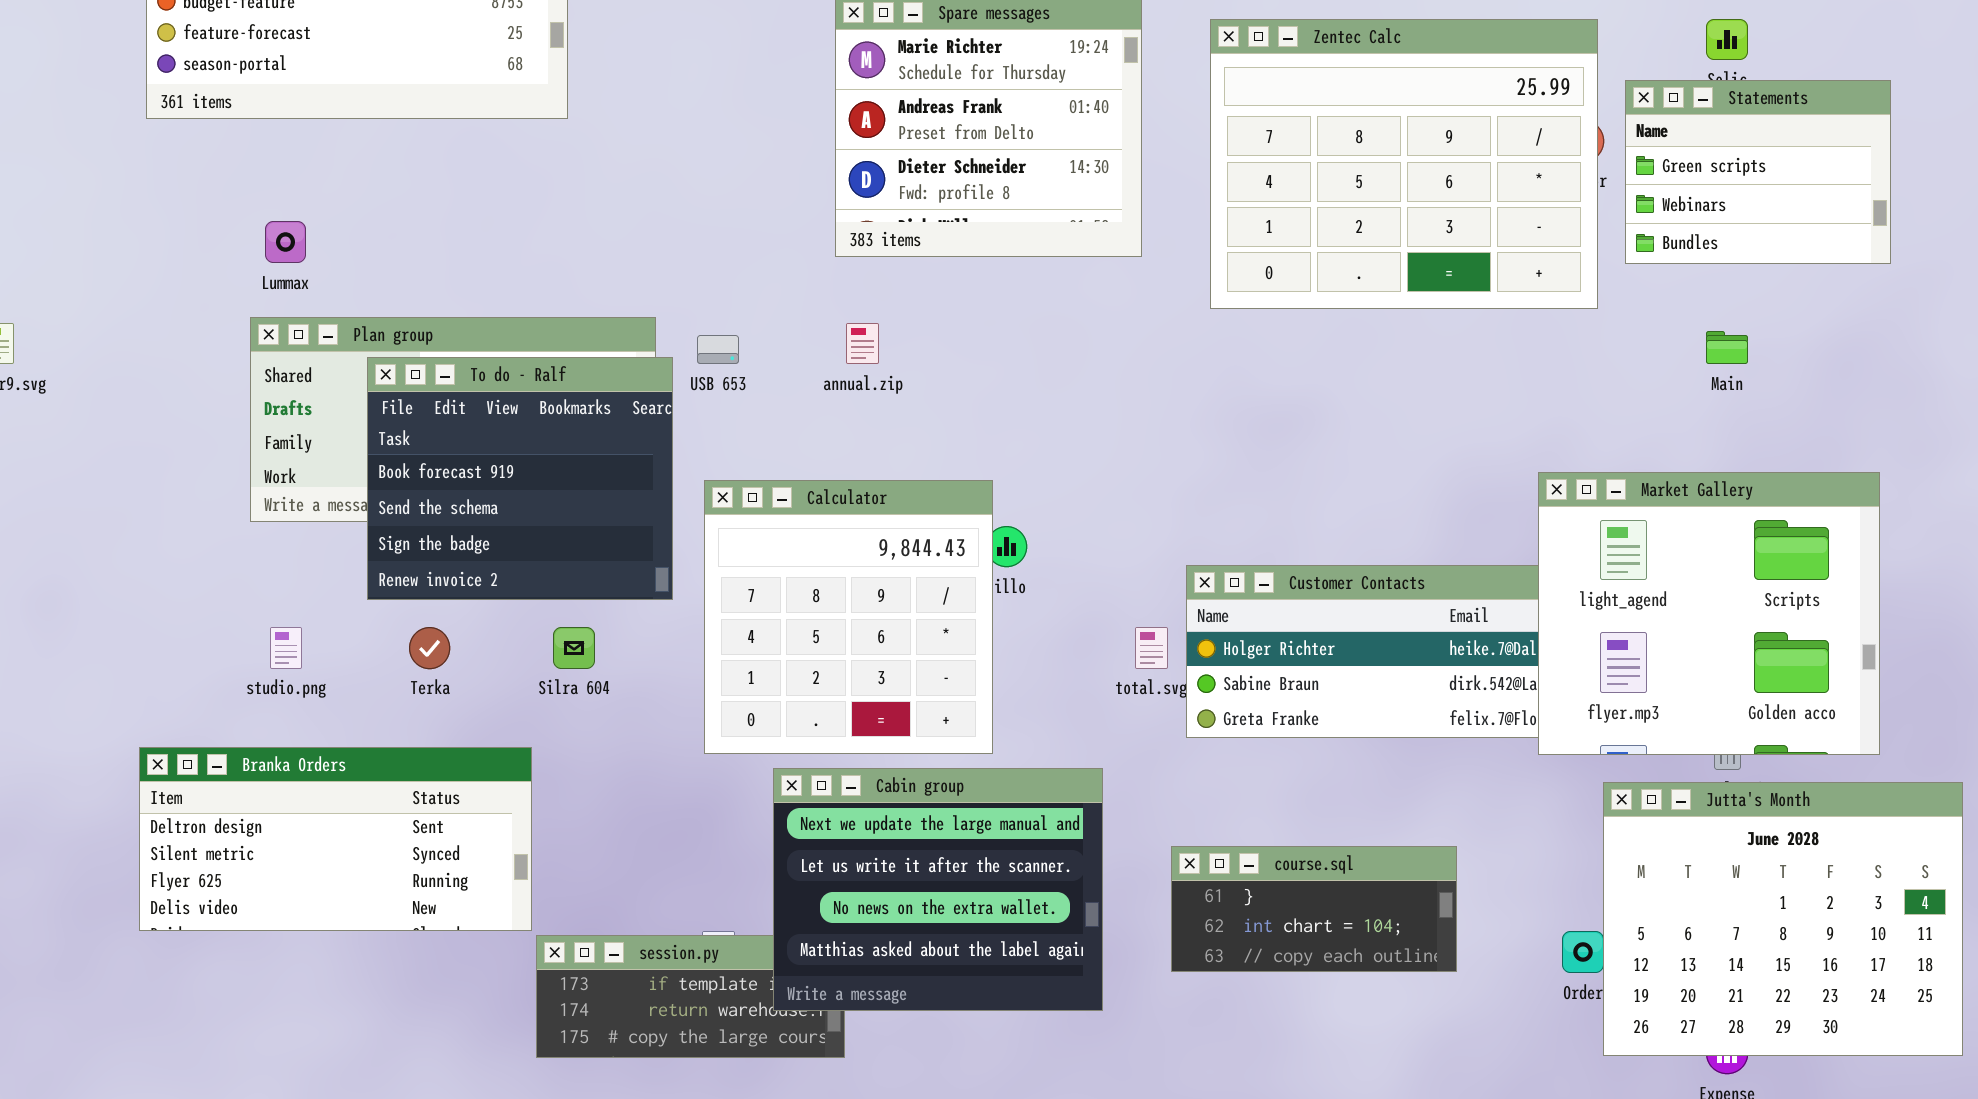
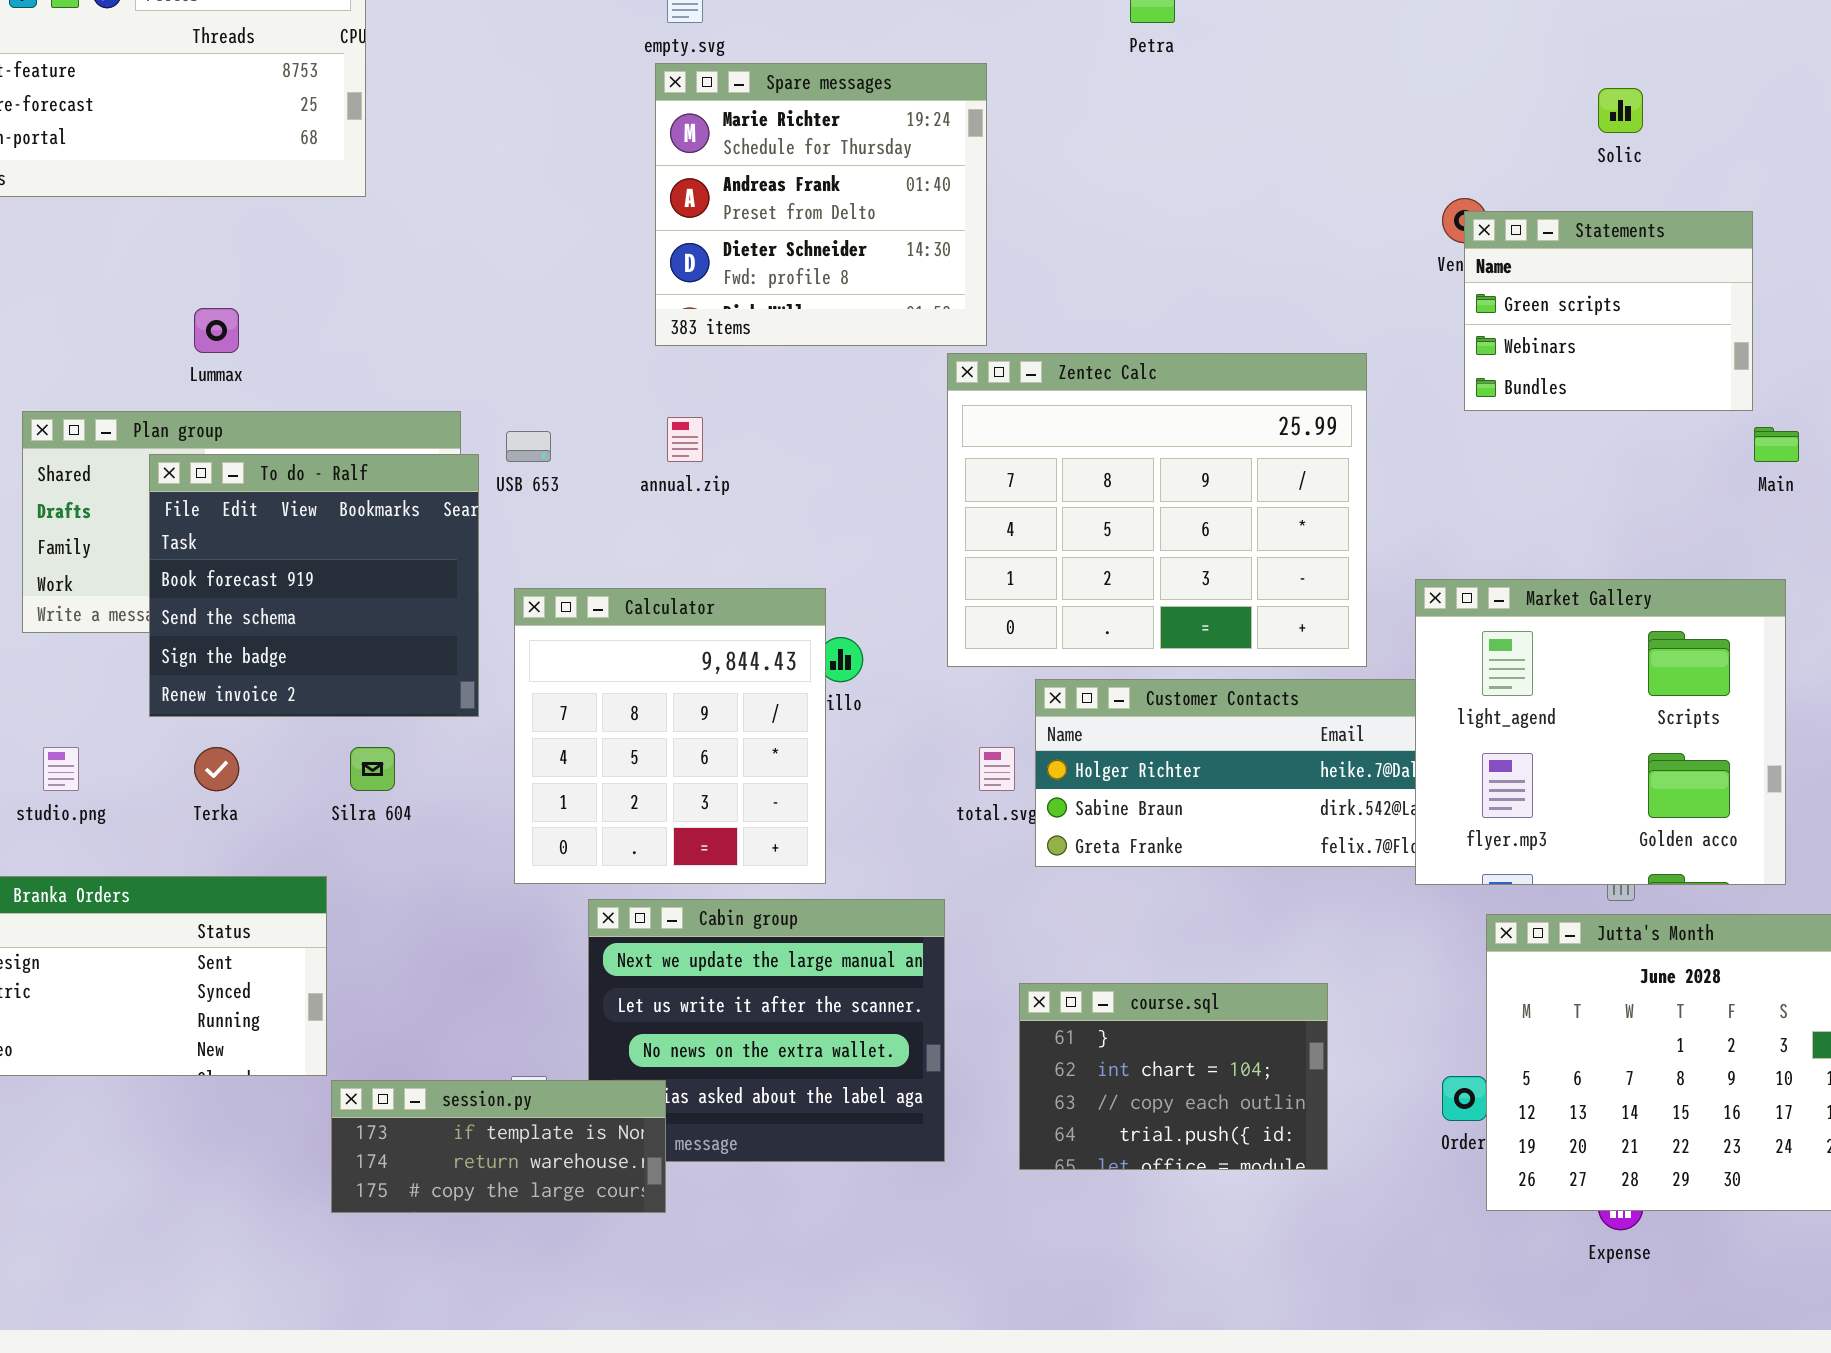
Zentec Calc: [1210,19,1598,309] -> [947,353,1367,667], moved
Statements: [1625,80,1891,264] -> [1464,211,1753,411], moved
Lummax: [265,221,306,263] -> [194,308,239,353], moved
Main: [1706,331,1748,364] -> [1754,427,1799,462], moved
course.sql: [1171,846,1457,972] -> [1019,983,1328,1170], resized
session.py: [536,935,845,1058] -> [331,1080,666,1213], raised

